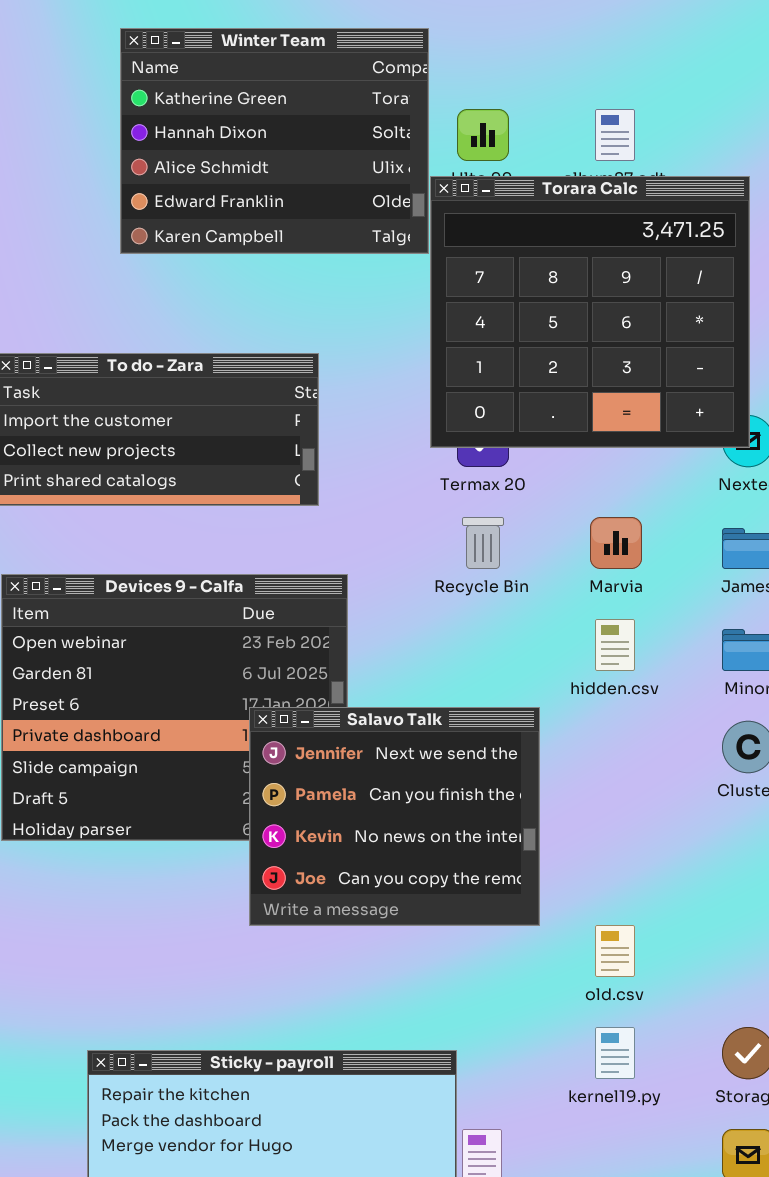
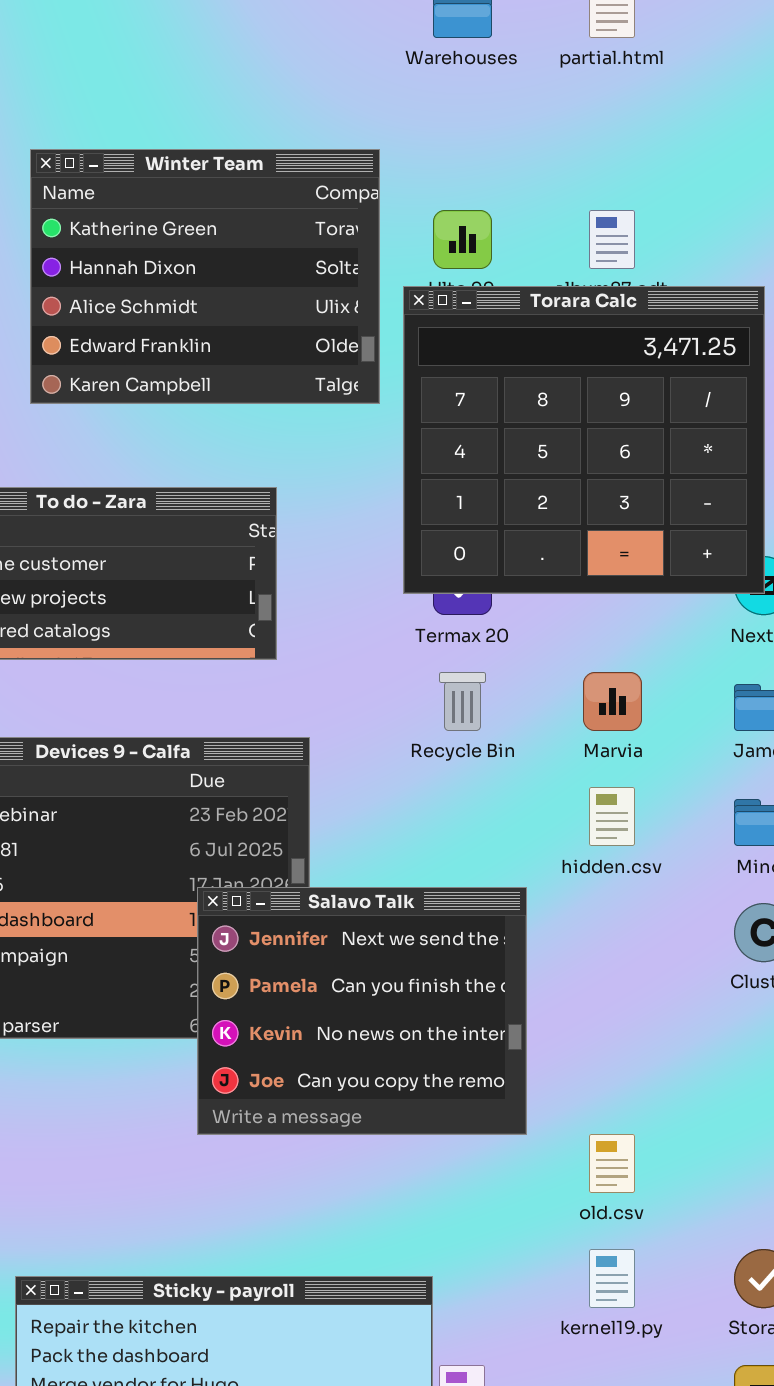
Winter Team: [120,28,429,254] -> [30,149,380,404], moved

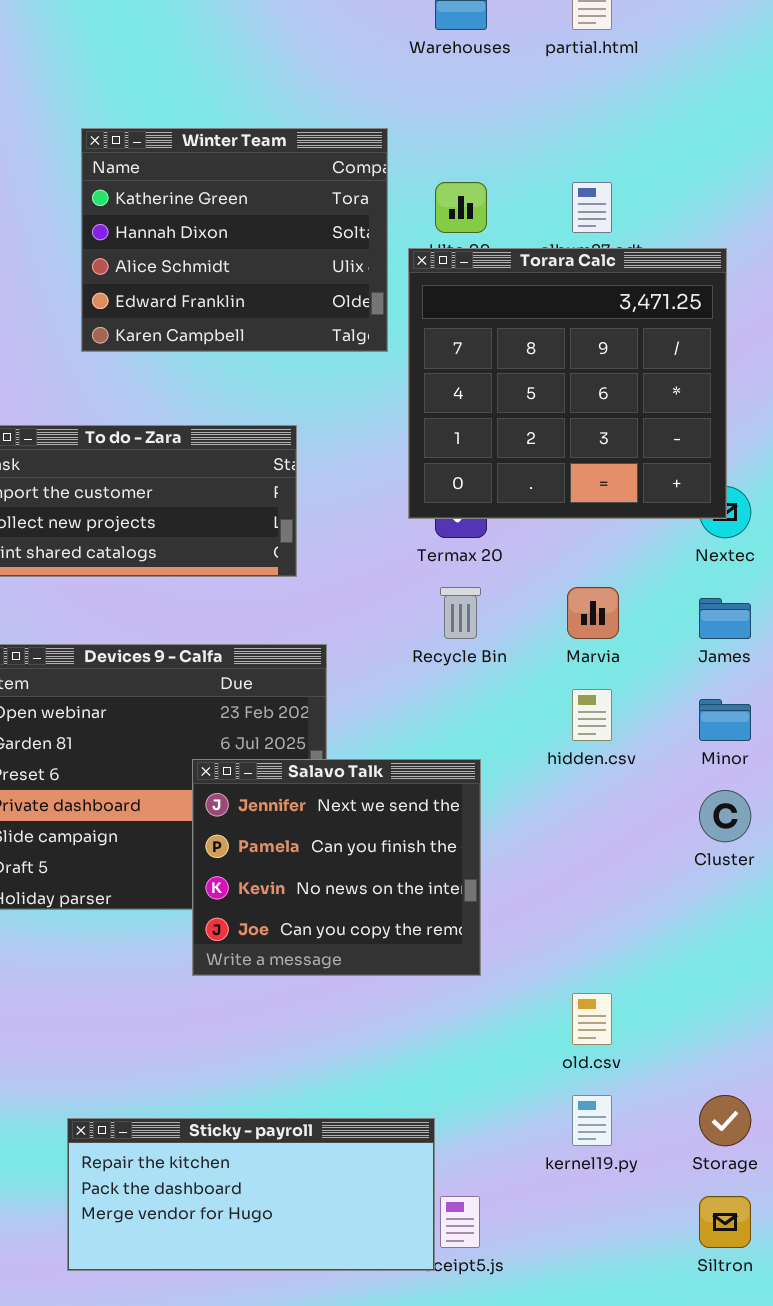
Salavo Talk: [197,887,527,1135] -> [192,759,481,976], moved

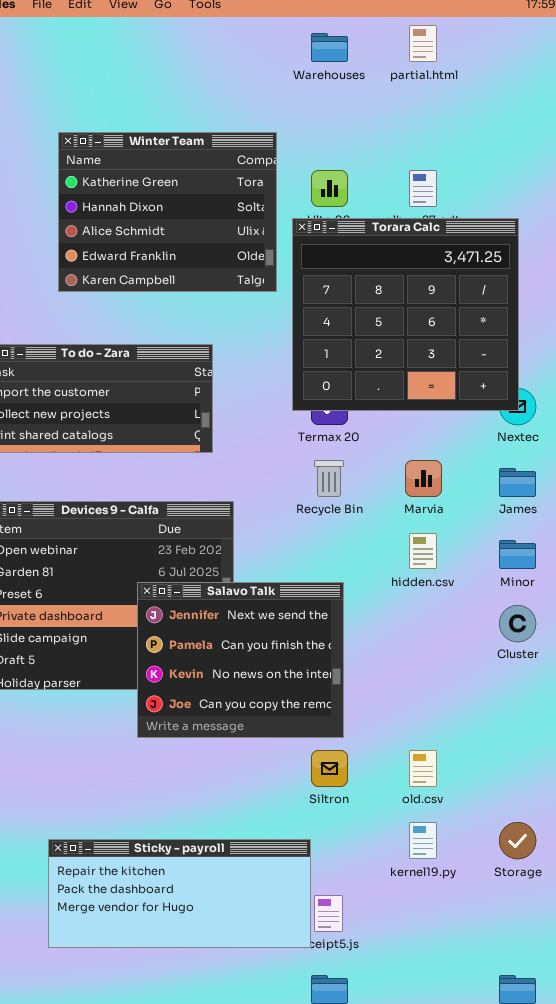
Siltron: [699,1196,751,1248] -> [311,750,348,787], moved

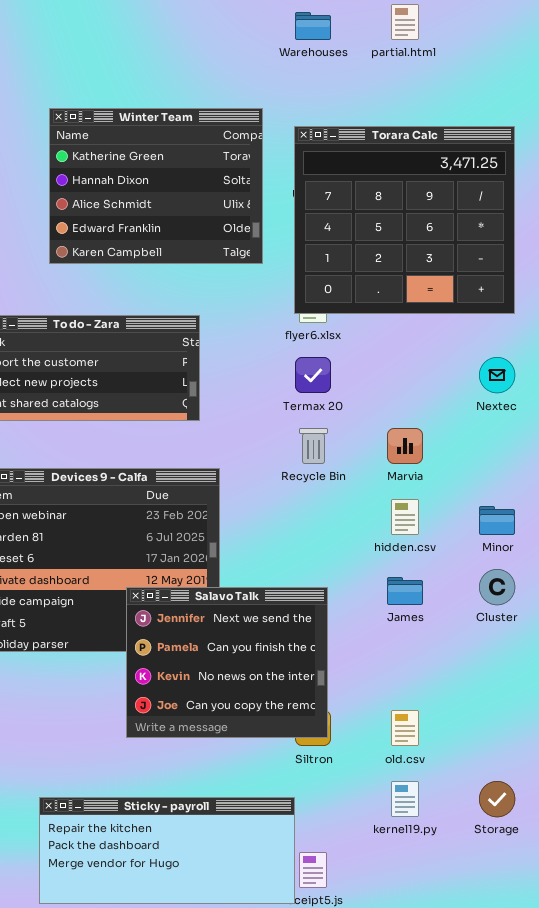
Torara Calc: [292,218,519,411] -> [294,126,515,314], moved
James: [499,468,536,497] -> [387,577,423,605], moved
Salavo Talk: [137,582,344,738] -> [126,587,328,738], moved

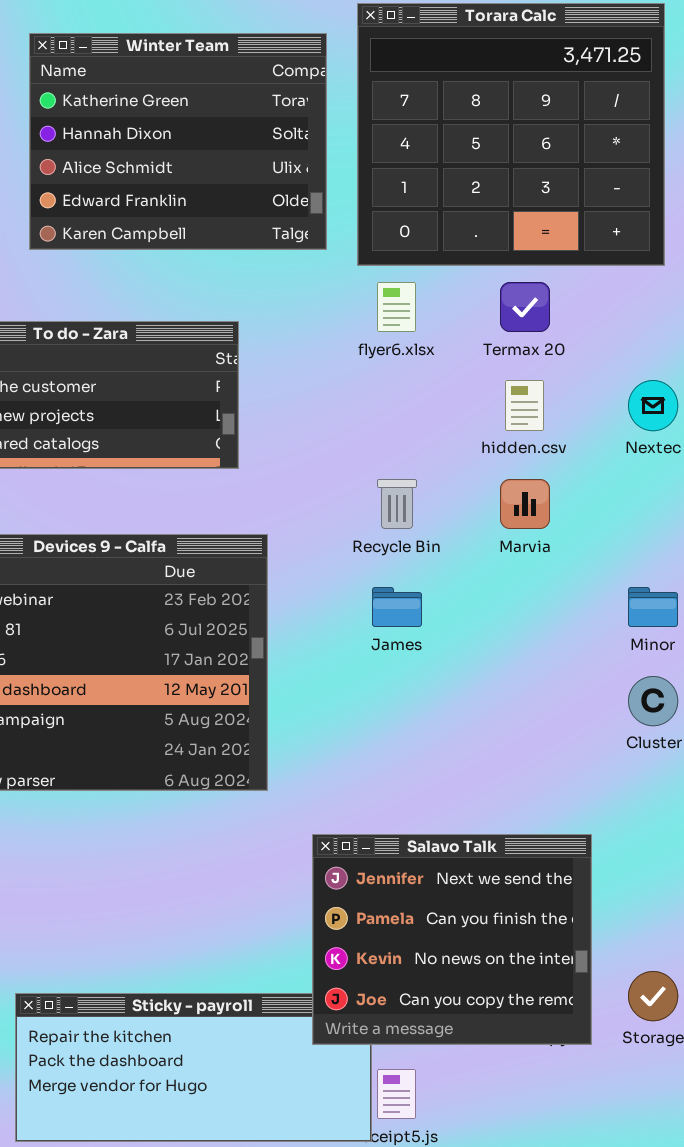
Torara Calc: [294,126,515,314] -> [357,3,665,266], moved
Termax 20: [295,357,331,393] -> [500,282,550,332], moved
hidden.csv: [391,499,419,535] -> [505,380,544,431], moved
James: [387,577,423,605] -> [372,587,422,627], moved
Salavo Talk: [126,587,328,738] -> [312,834,592,1045], moved

